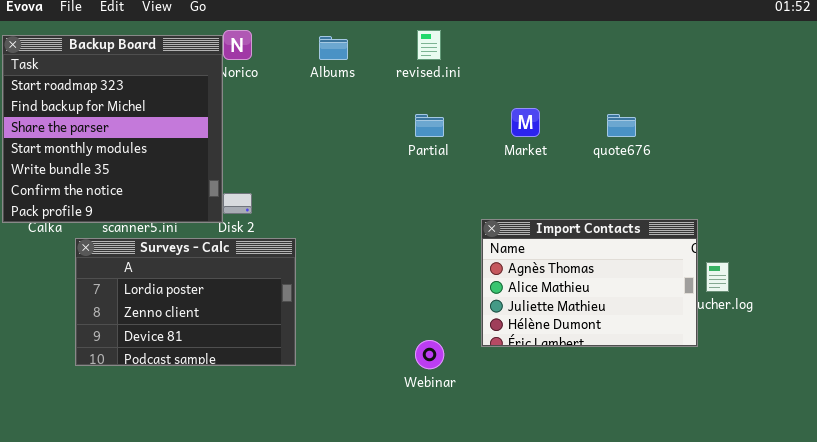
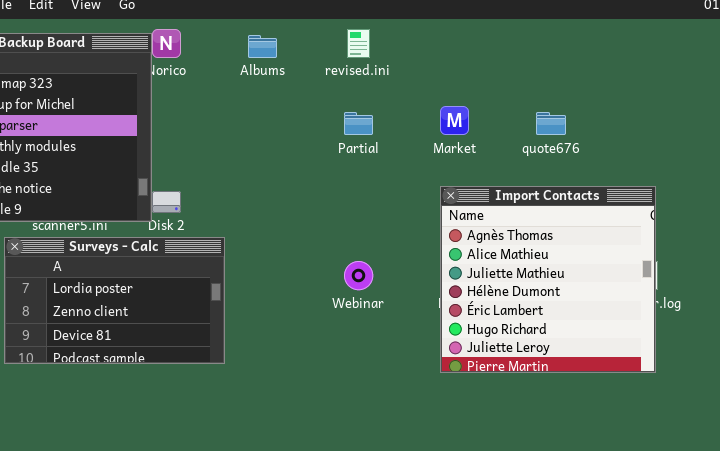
Import Contacts: [481,219,698,347] -> [440,186,656,373], moved, resized
Webinar: [415,340,444,369] -> [344,261,373,290], moved

